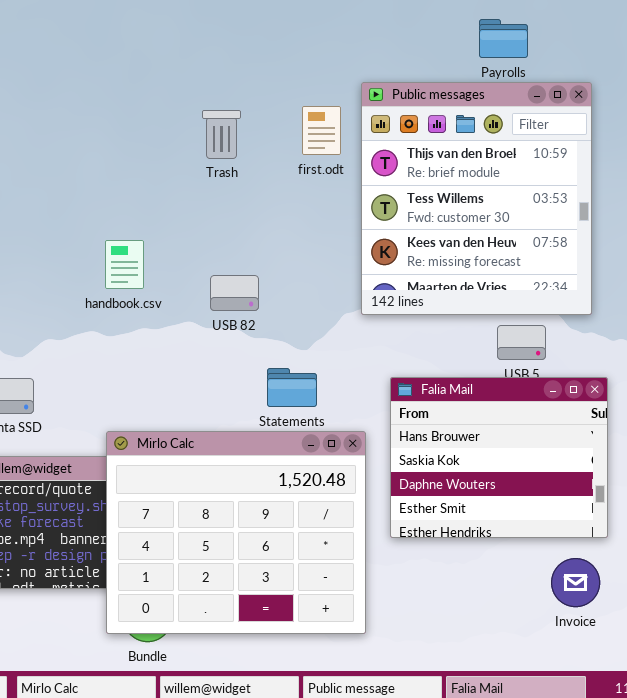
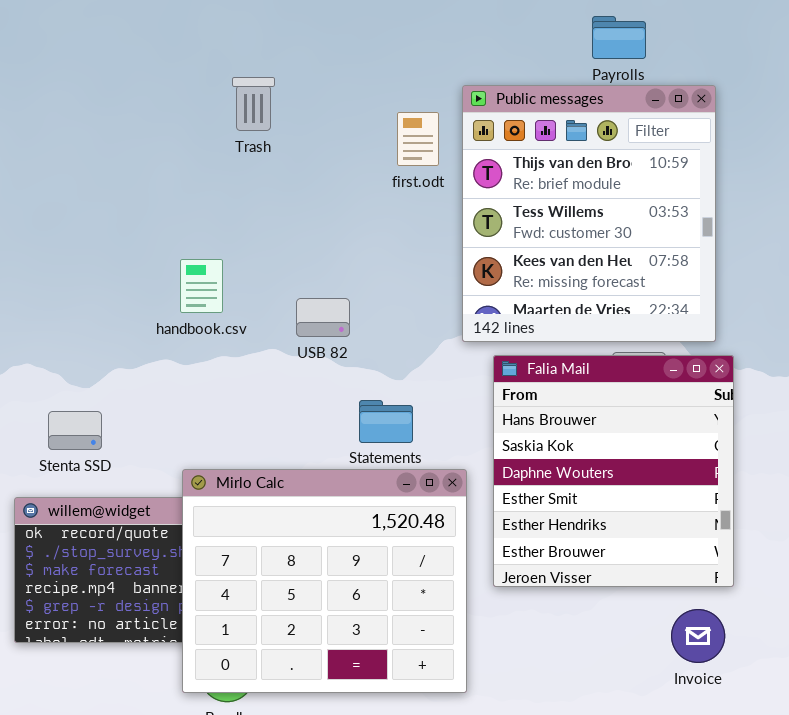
Trash: [202,110,241,159] -> [232,77,275,131], moved
Falia Mail: [390,377,608,538] -> [493,355,734,587], resized

